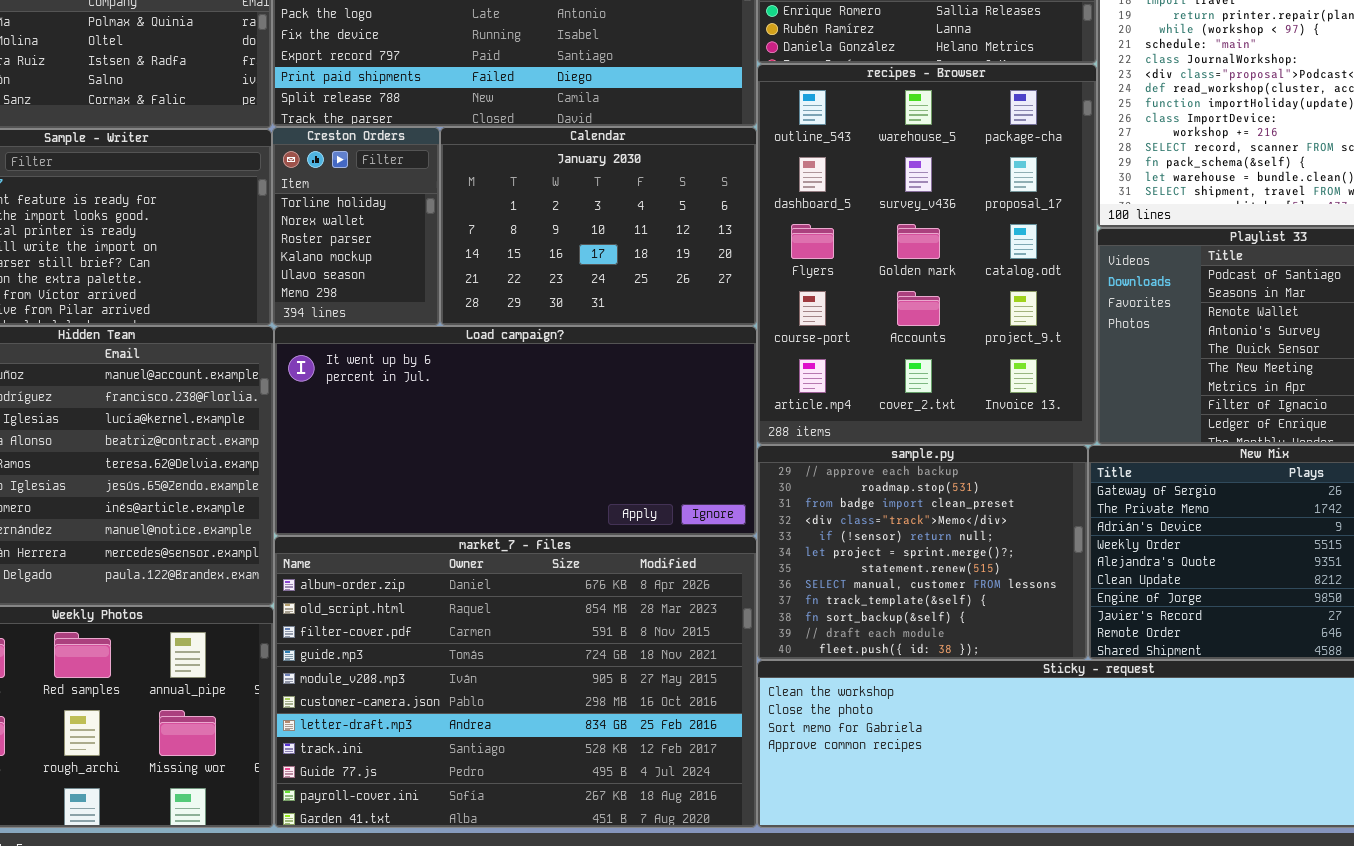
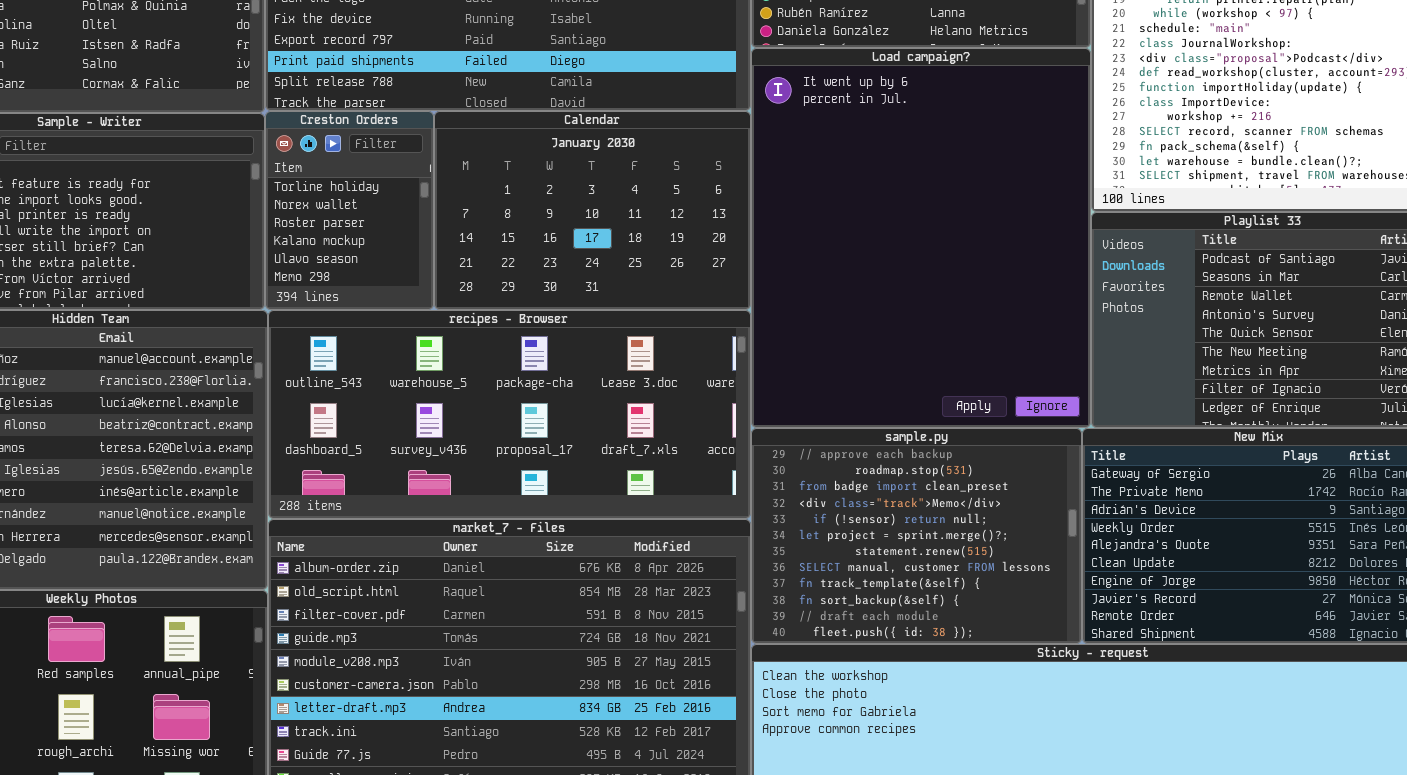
recipes - Browser: [757,64,1097,445] -> [268,310,751,519], moved, resized
Load campaign?: [274,326,757,536] -> [751,48,1091,428], moved, resized

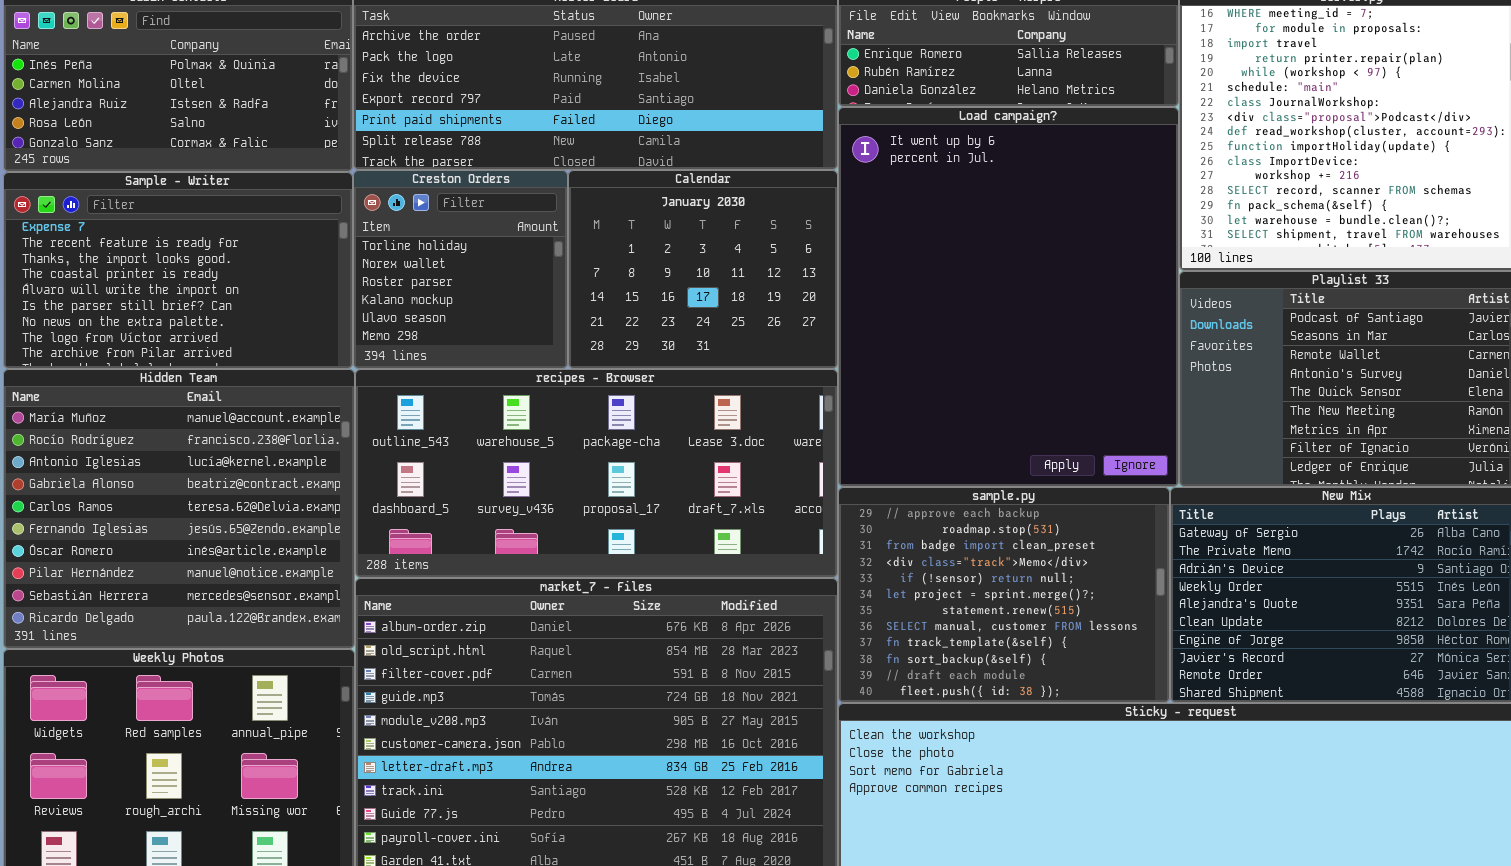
Creston Orders: [265,111,434,310] -> [353,170,568,369], resized
Calendar: [434,111,751,310] -> [568,170,838,369], resized

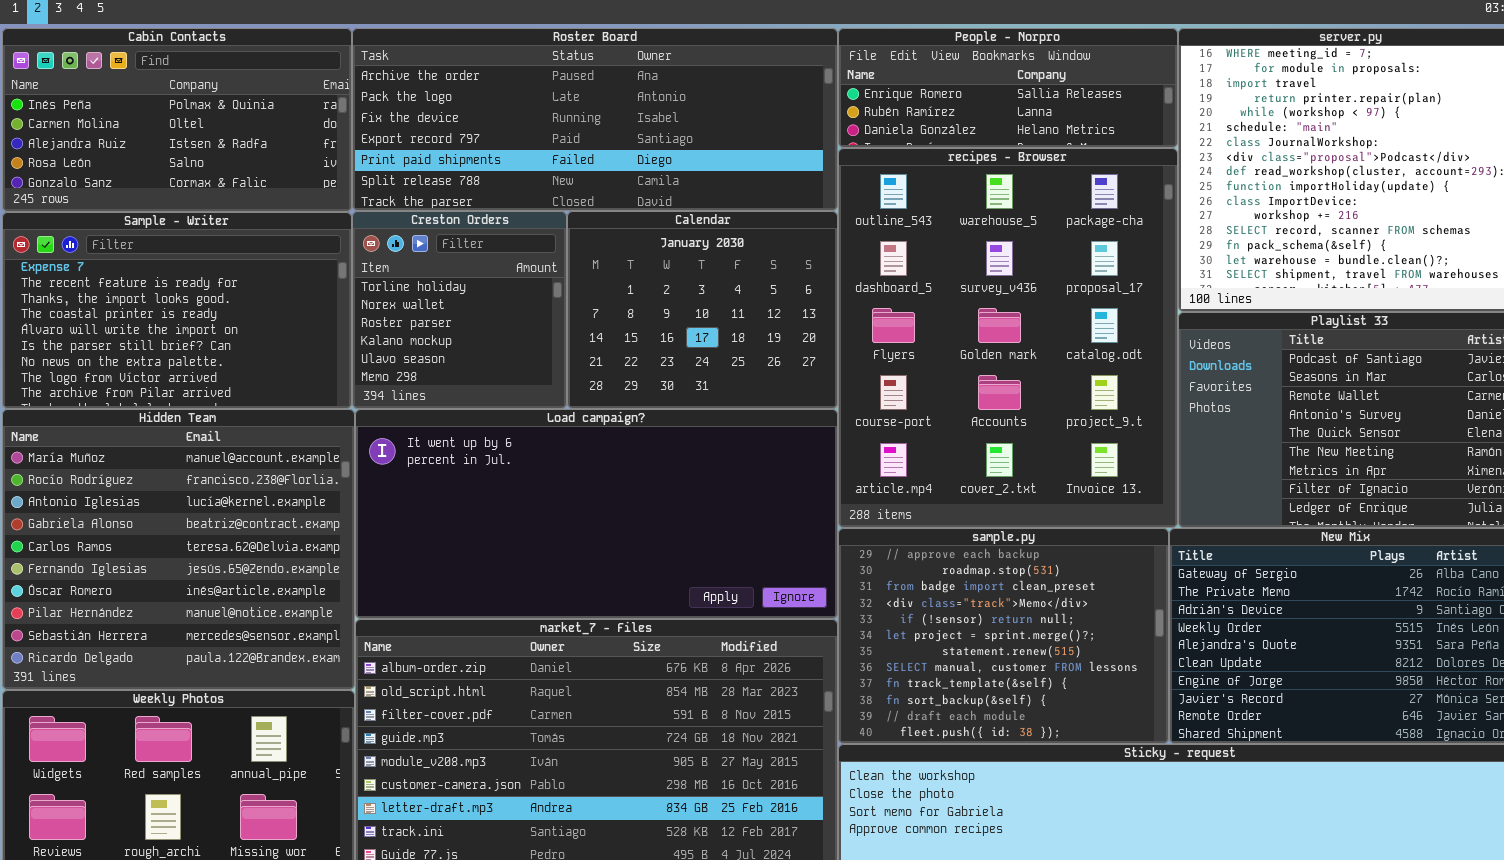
Load campaign?: [838,107,1179,487] -> [355,409,838,619], moved, resized
recipes - Browser: [355,369,838,578] -> [838,148,1178,528], moved, resized

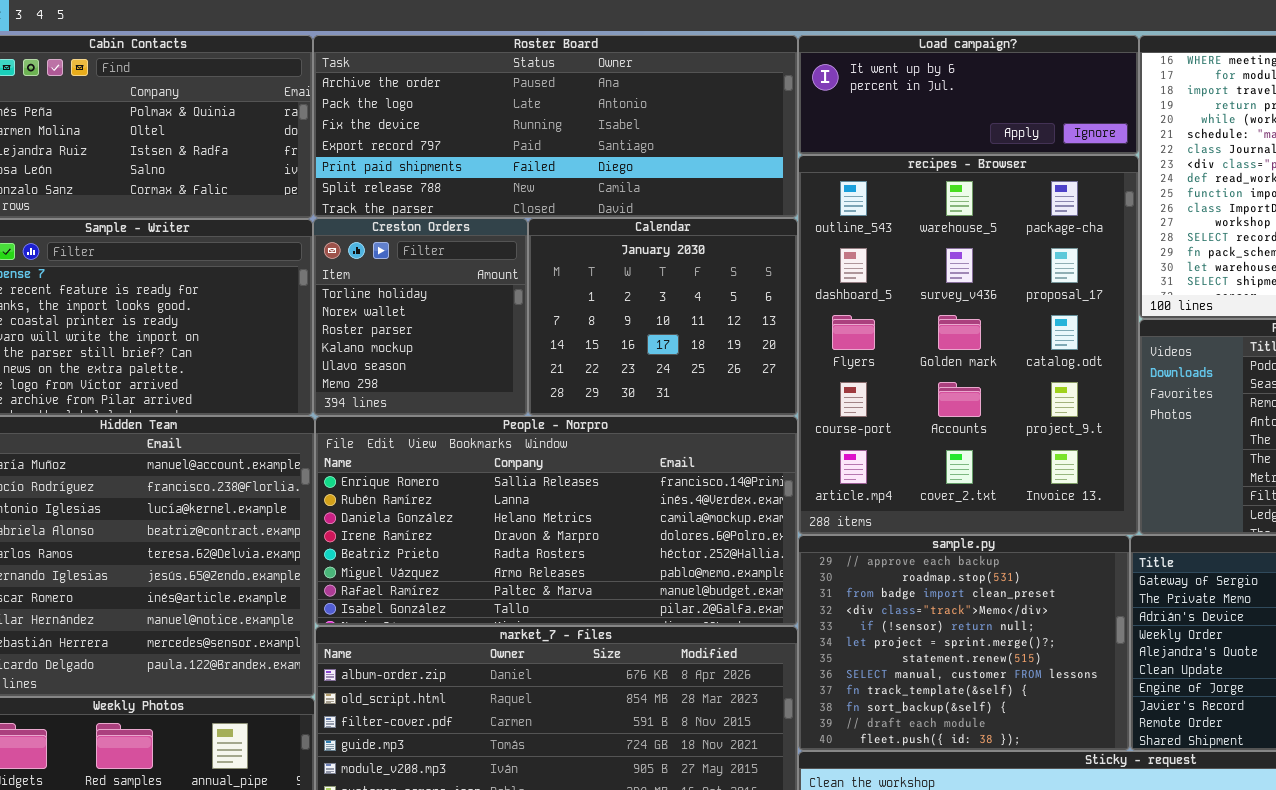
People - Norpro: [838,28,1178,148] -> [315,416,798,626], moved, resized
Load campaign?: [355,409,838,619] -> [798,35,1139,155], moved, resized

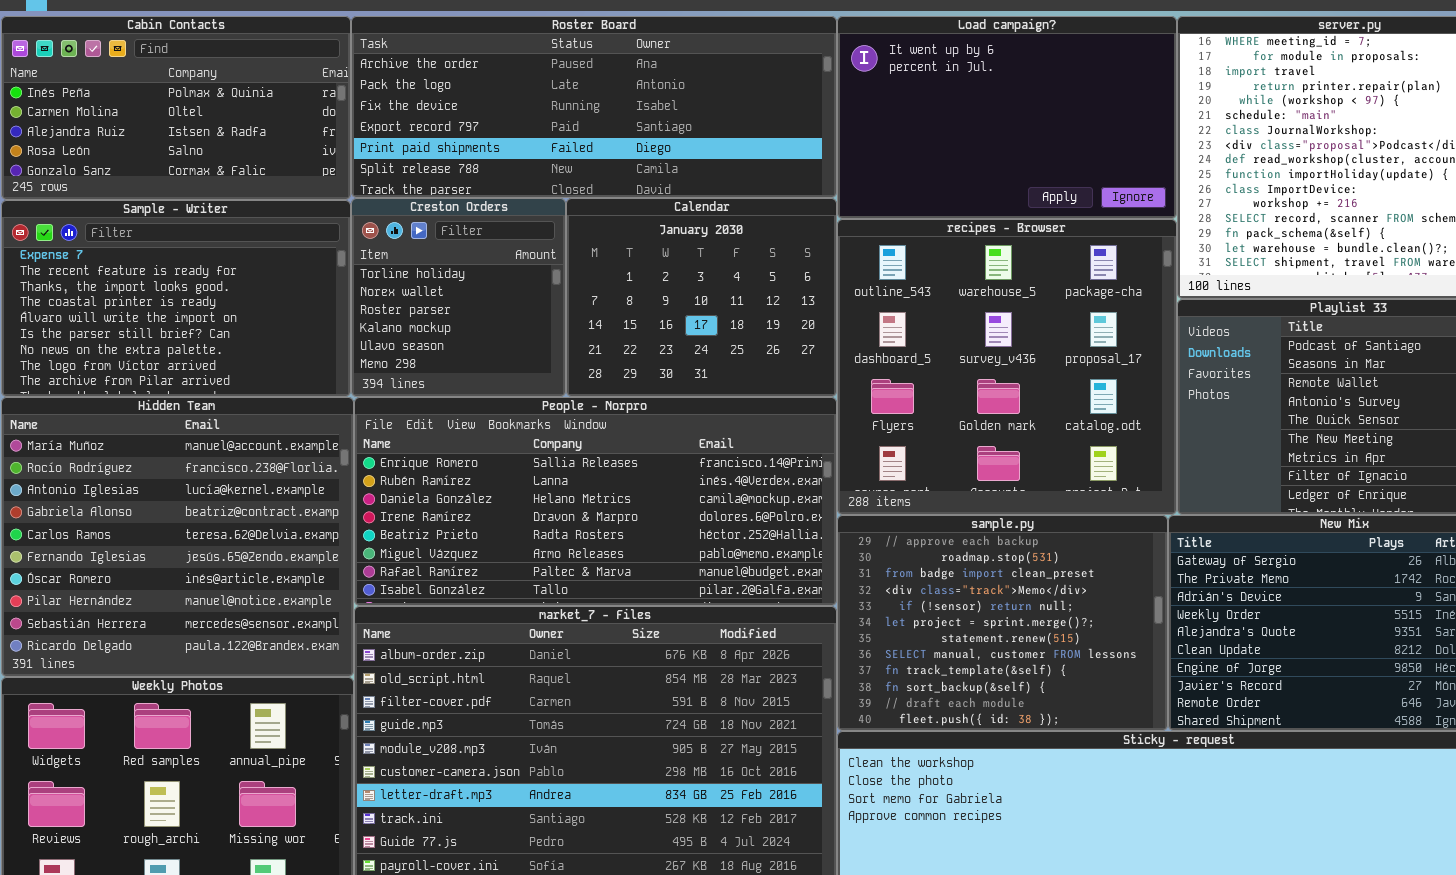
Load campaign?: [798,35,1139,155] -> [837,16,1177,219], resized
recipes - Browser: [798,155,1139,535] -> [837,219,1177,515], resized

